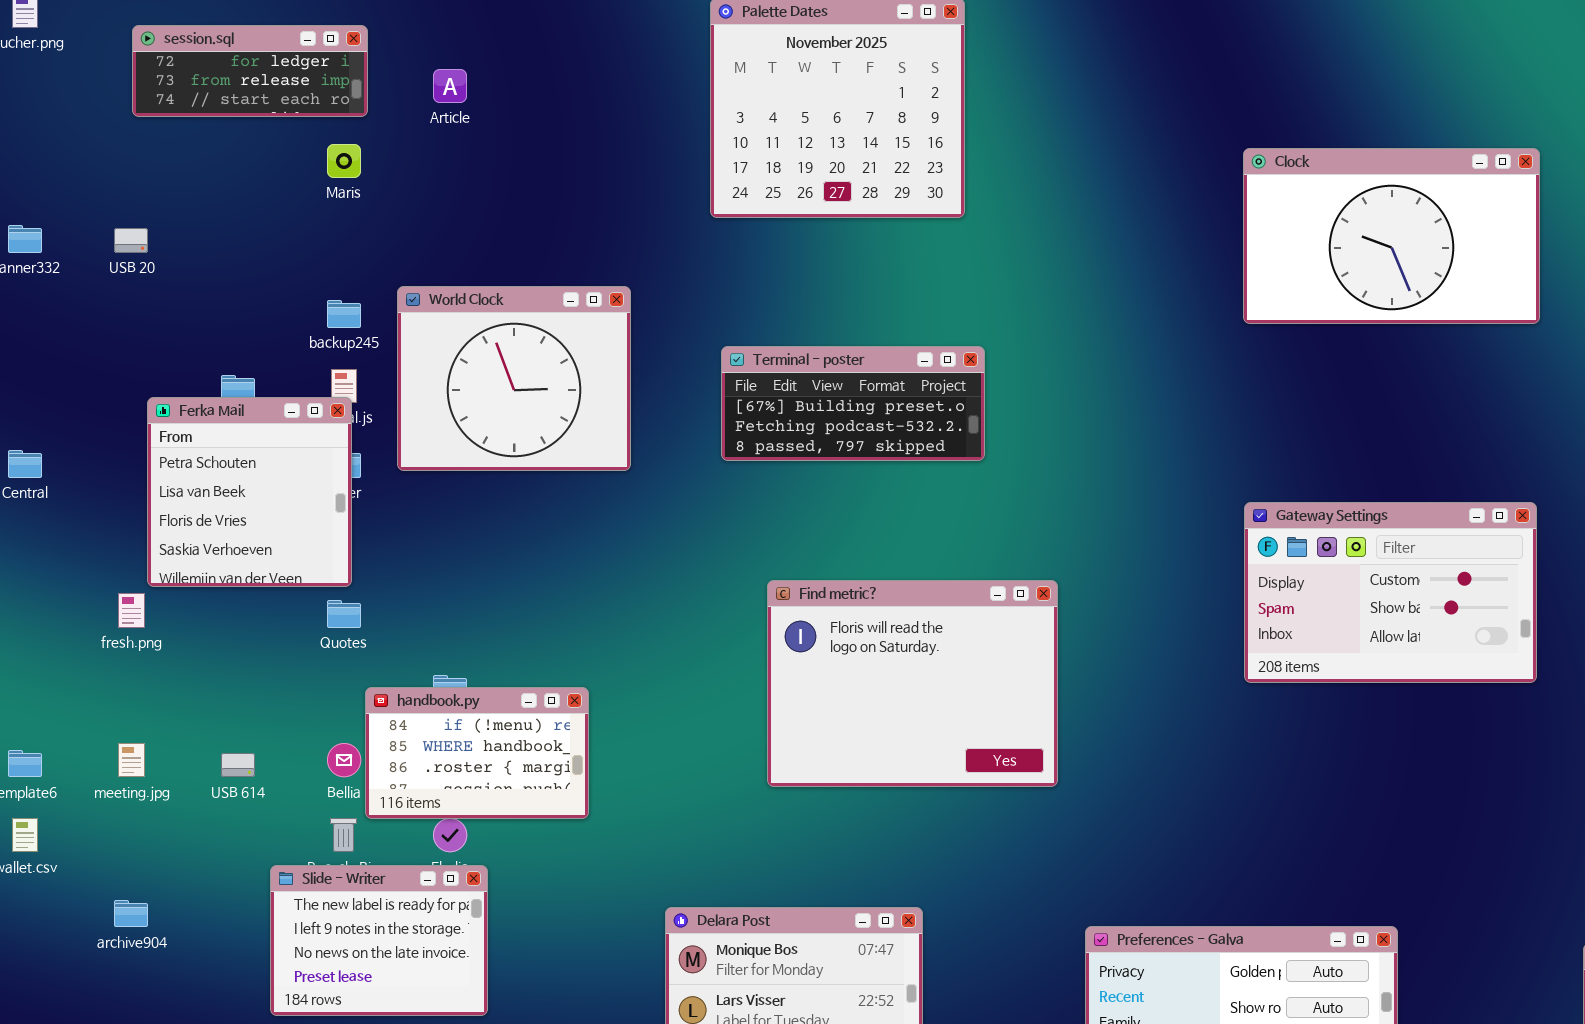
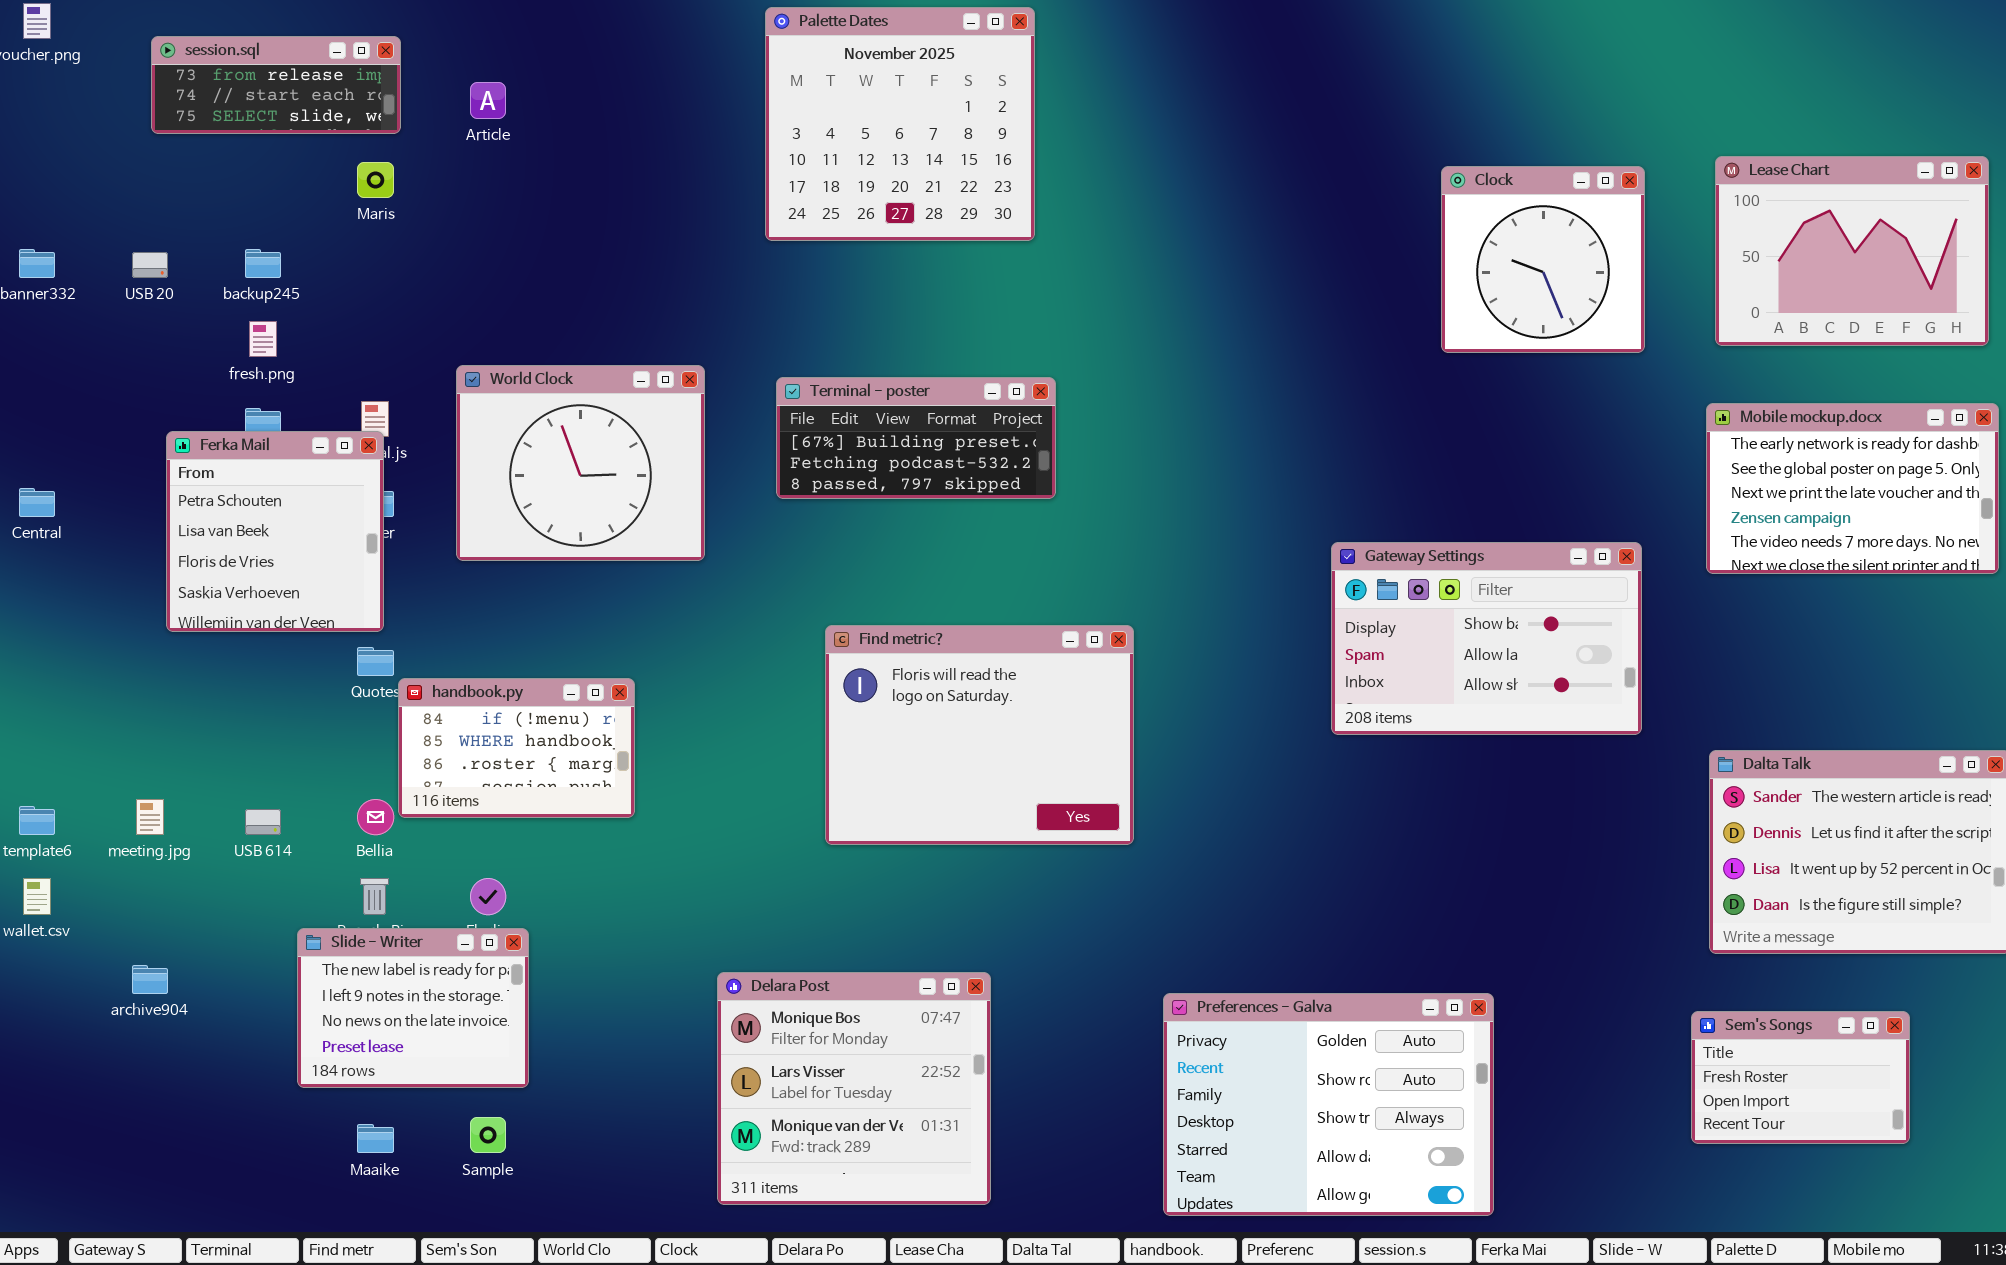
session.sql: [132,25,368,117] -> [151,36,401,134], scrolled down 1 row
Clock: [1243,148,1540,324] -> [1441,166,1645,353], resized
World Clock: [397,286,631,471] -> [456,365,705,561], moved
backup245: [327,300,361,328] -> [245,249,281,278], moved
Gateway Settings: [1244,502,1537,683] -> [1331,542,1642,735], scrolled down 1 row
fresh.png: [118,593,145,628] -> [249,321,277,357], moved
handbook.py: [365,687,589,819] -> [398,678,635,818], moved

